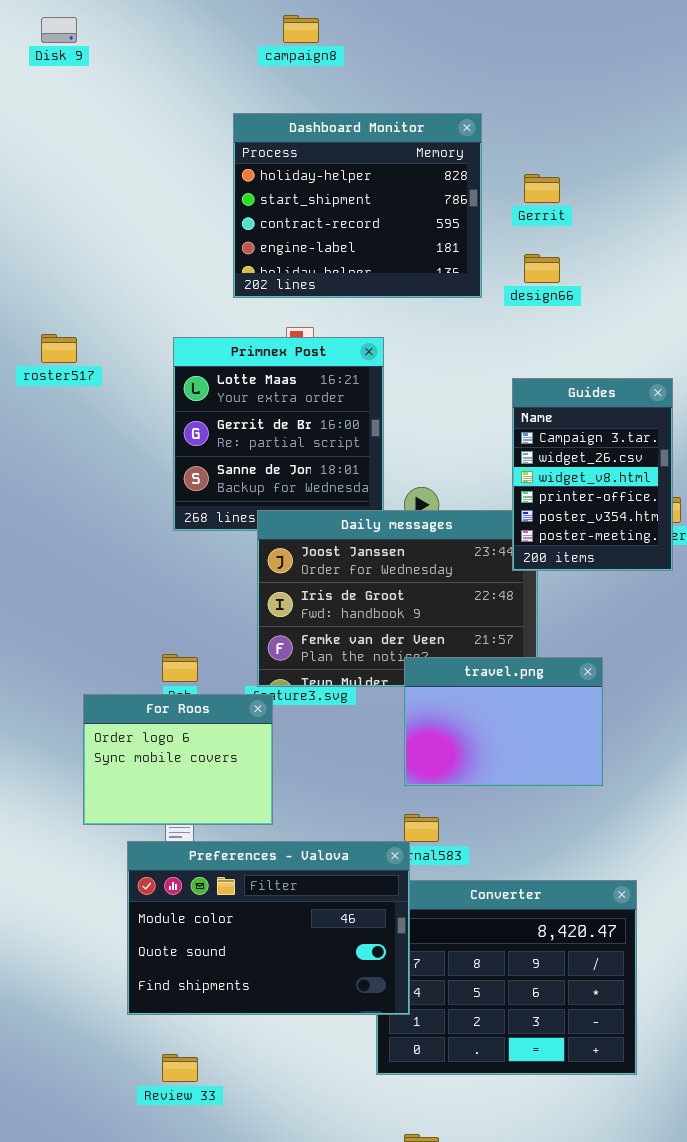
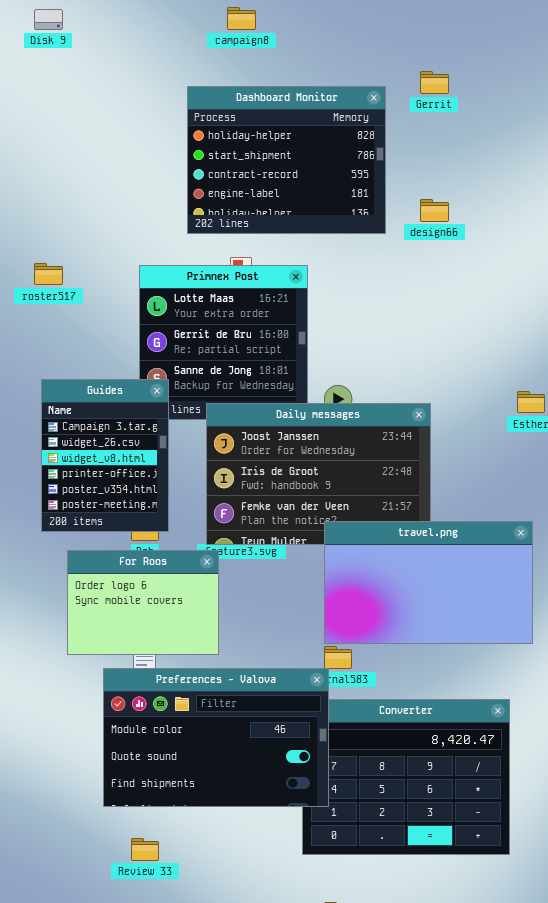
Gerrit: [524,174,560,203] -> [420,71,449,94], moved
Guides: [512,378,673,571] -> [41,379,169,532], moved
travel.png: [404,657,603,786] -> [324,521,533,644], resized

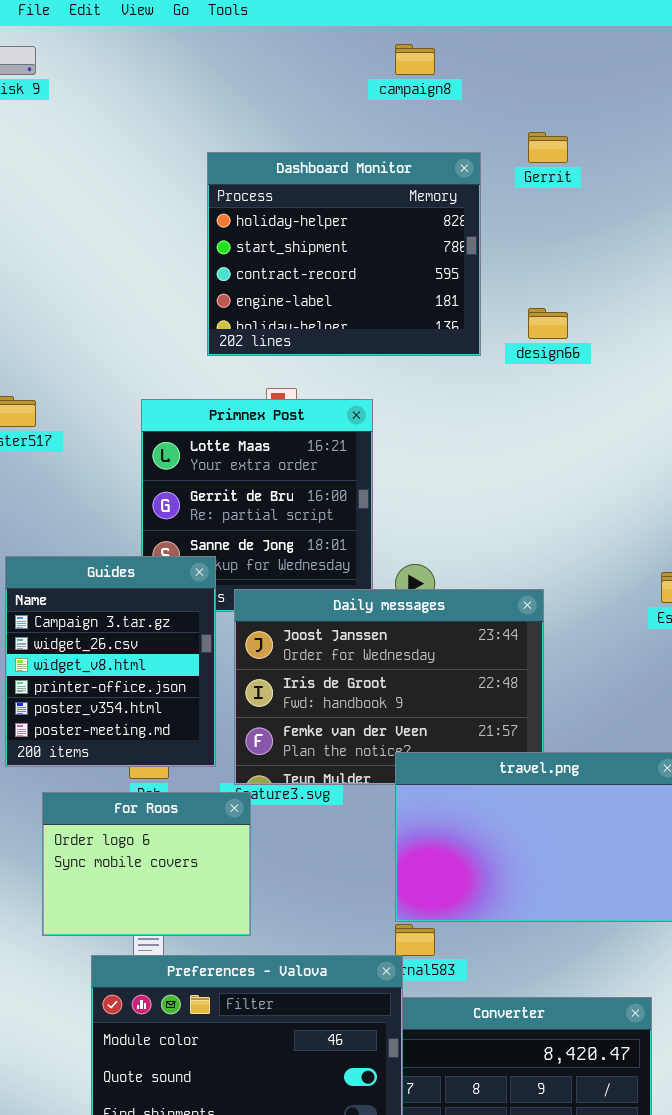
campaign8: [227,7,256,30] -> [395,44,435,75], moved
Guides: [41,379,169,532] -> [5,556,216,767], resized

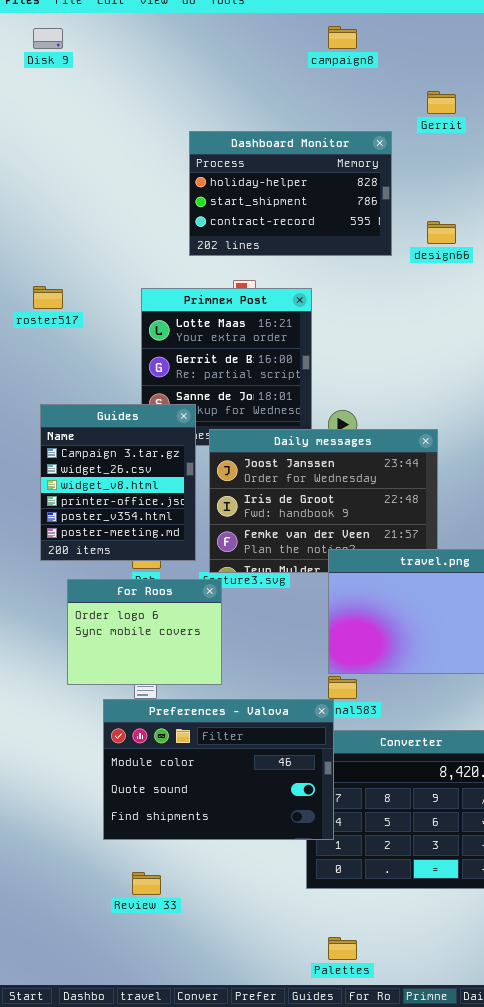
Dashboard Monitor: [207,152,481,356] -> [189,131,392,256], resized

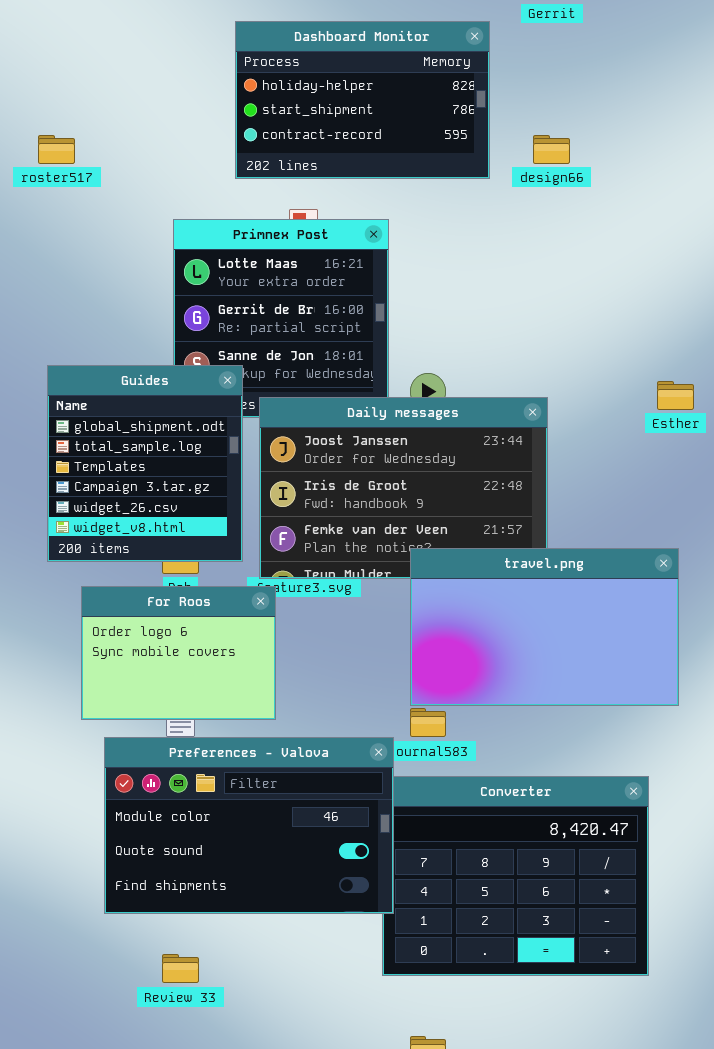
roster517: [33,286,63,309] -> [38,135,75,164], moved
Guides: [40,404,196,561] -> [47,365,243,562], scrolled up 3 rows
Preferences - Valova: [103,699,334,840] -> [104,737,394,914], moved

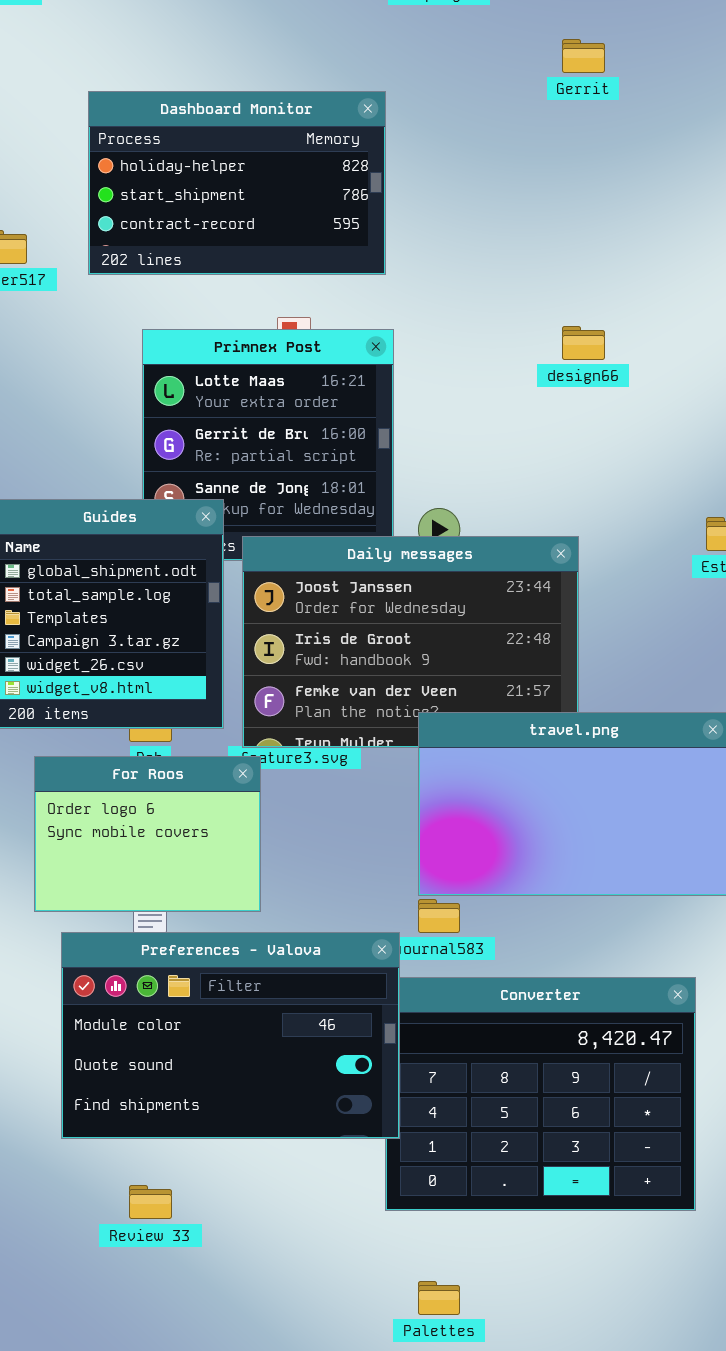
Dashboard Monitor: [235,21,490,179] -> [88,91,386,275], moved
design66: [533,135,570,164] -> [562,326,605,360], moved

